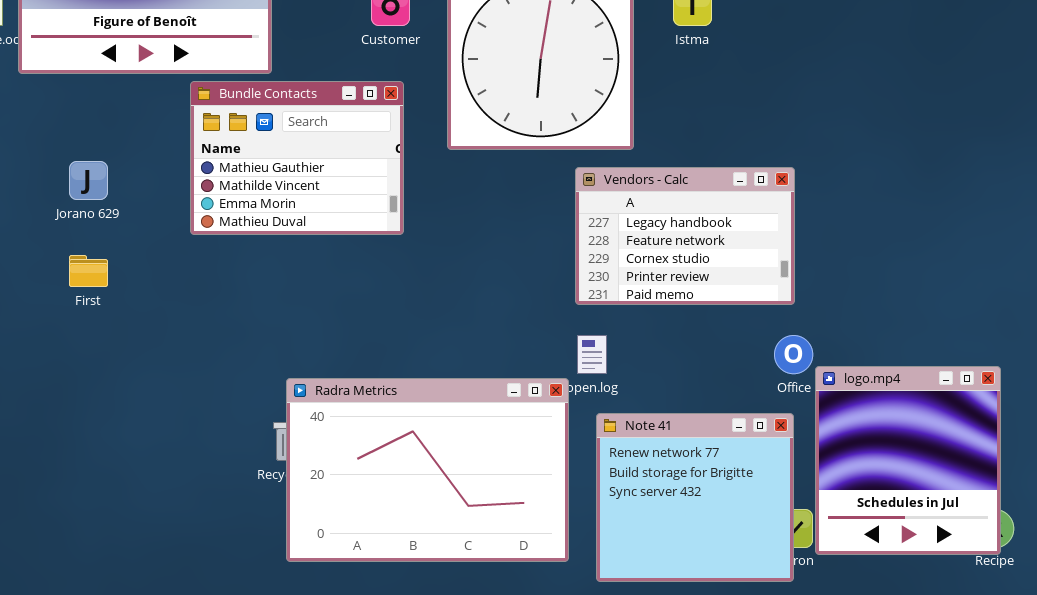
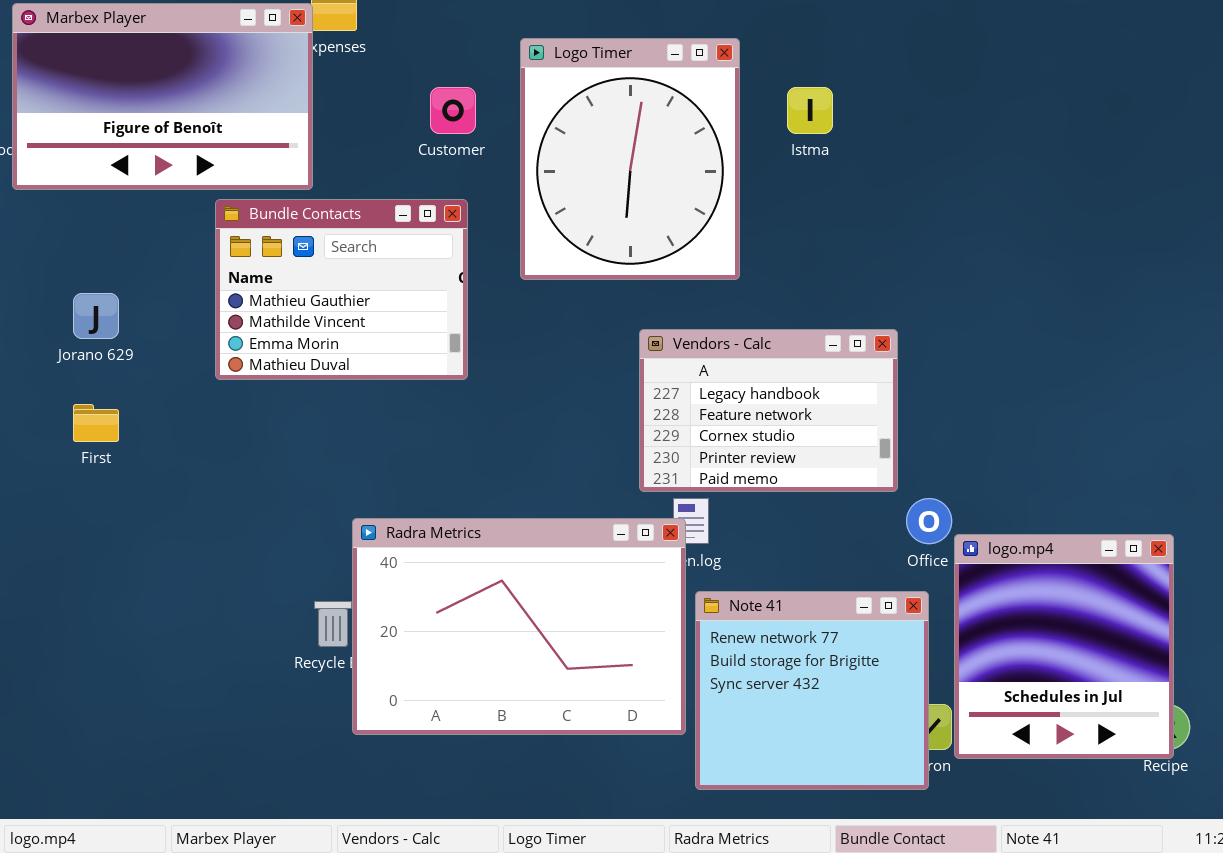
Vendors - Calc: [575,167,795,305] -> [639,329,898,492], moved
Radra Metrics: [286,378,569,562] -> [352,518,686,735], moved

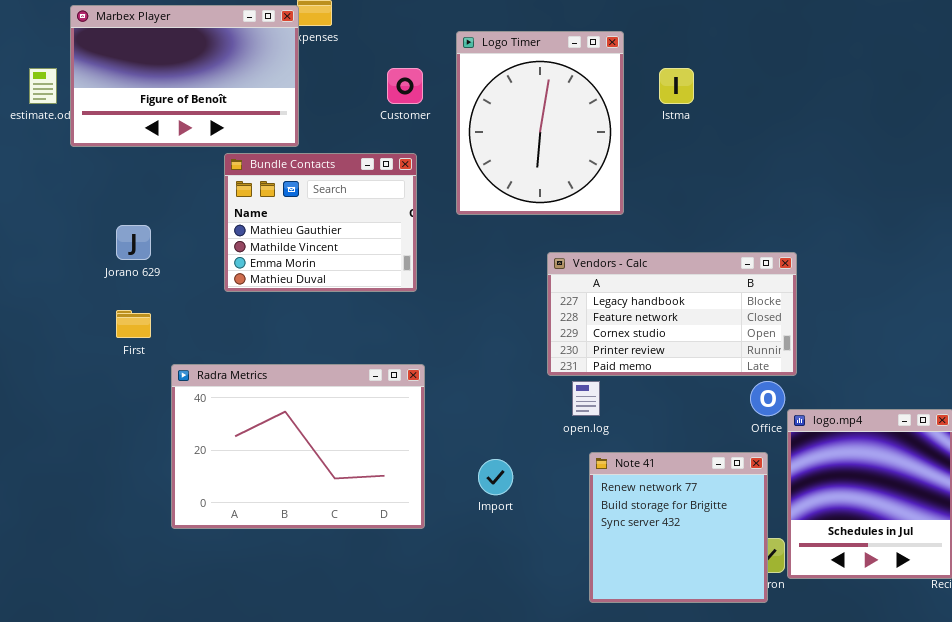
Vendors - Calc: [639,329,898,492] -> [547,252,797,376], resized
Radra Metrics: [352,518,686,735] -> [171,364,425,529], moved

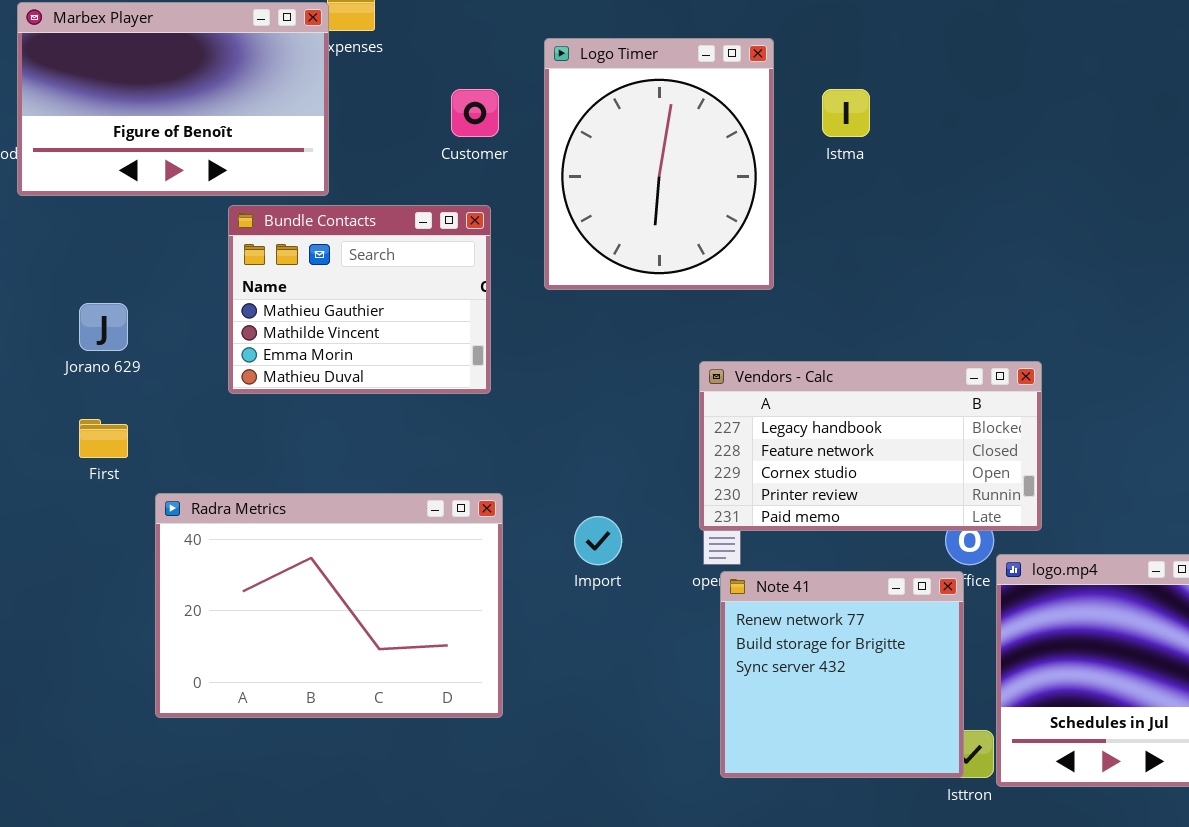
Vendors - Calc: [547,252,797,376] -> [699,361,1042,531], moved
Note 41: [589,452,768,603] -> [720,571,964,778], moved
Import: [478,459,513,495] -> [574,516,622,565], moved

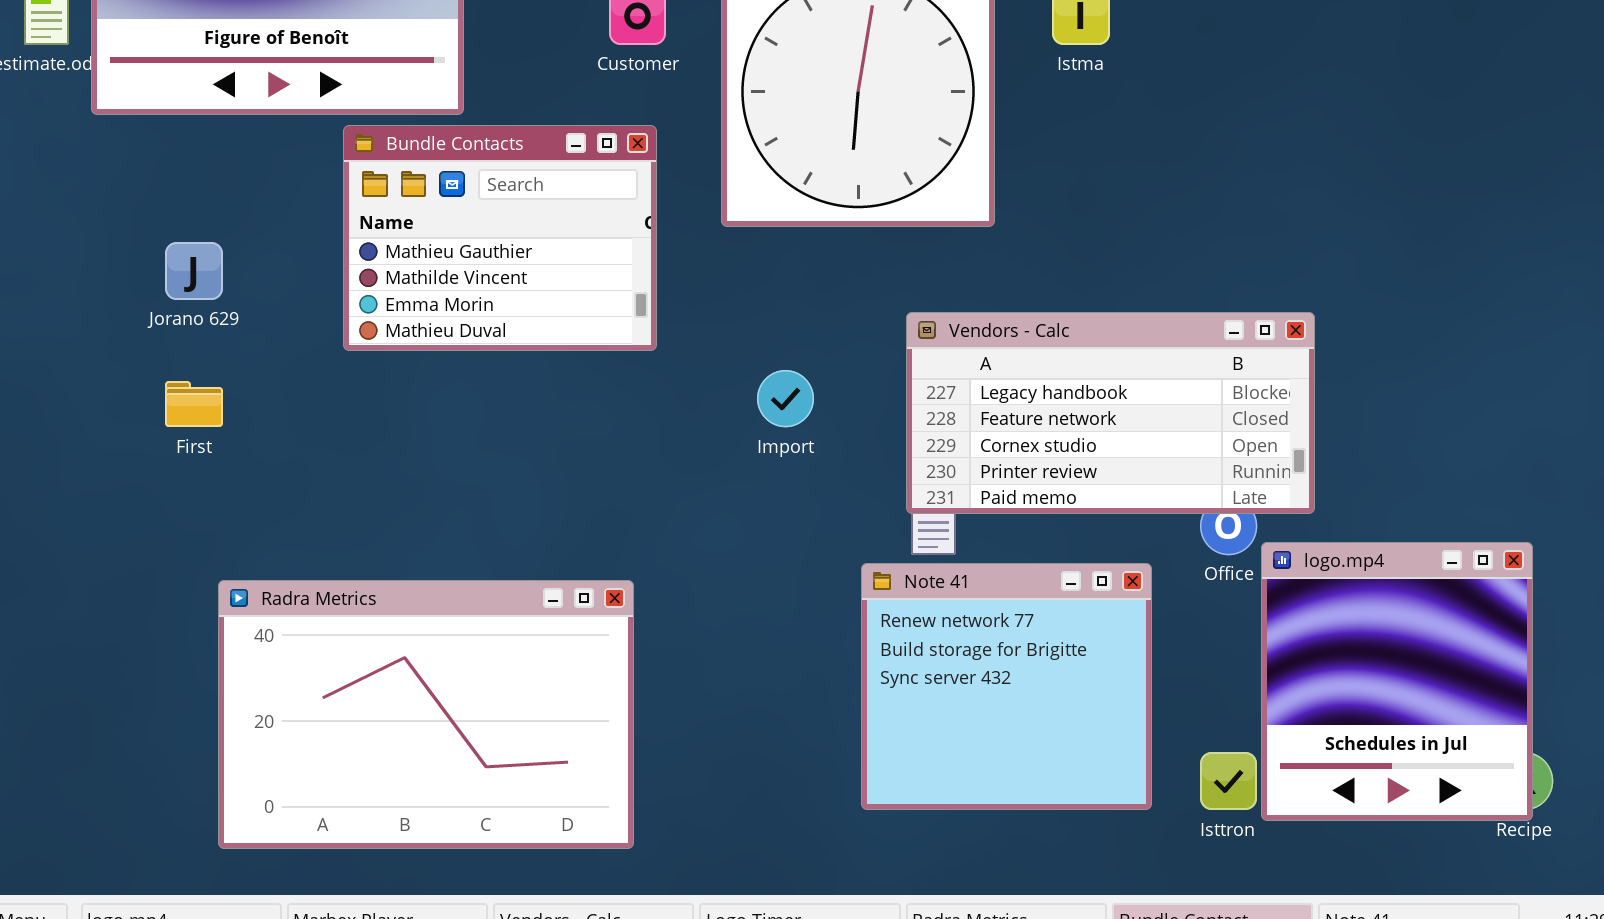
Radra Metrics: [155,493,503,718] -> [218,580,634,849], moved
Import: [574,516,622,565] -> [757,370,814,427], moved
Note 41: [720,571,964,778] -> [861,563,1152,810], moved

